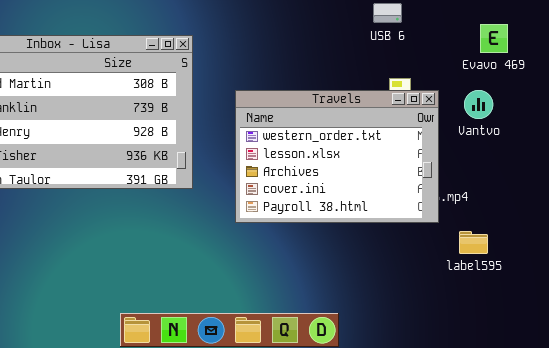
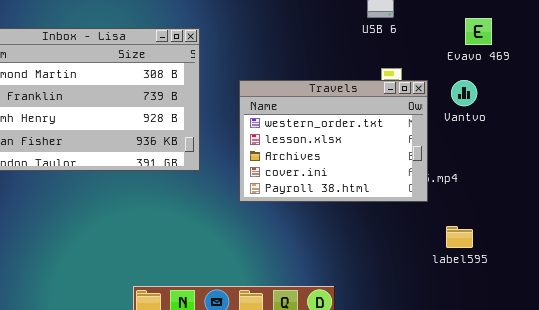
label595: [459,231,488,254] -> [446,226,473,248], moved

